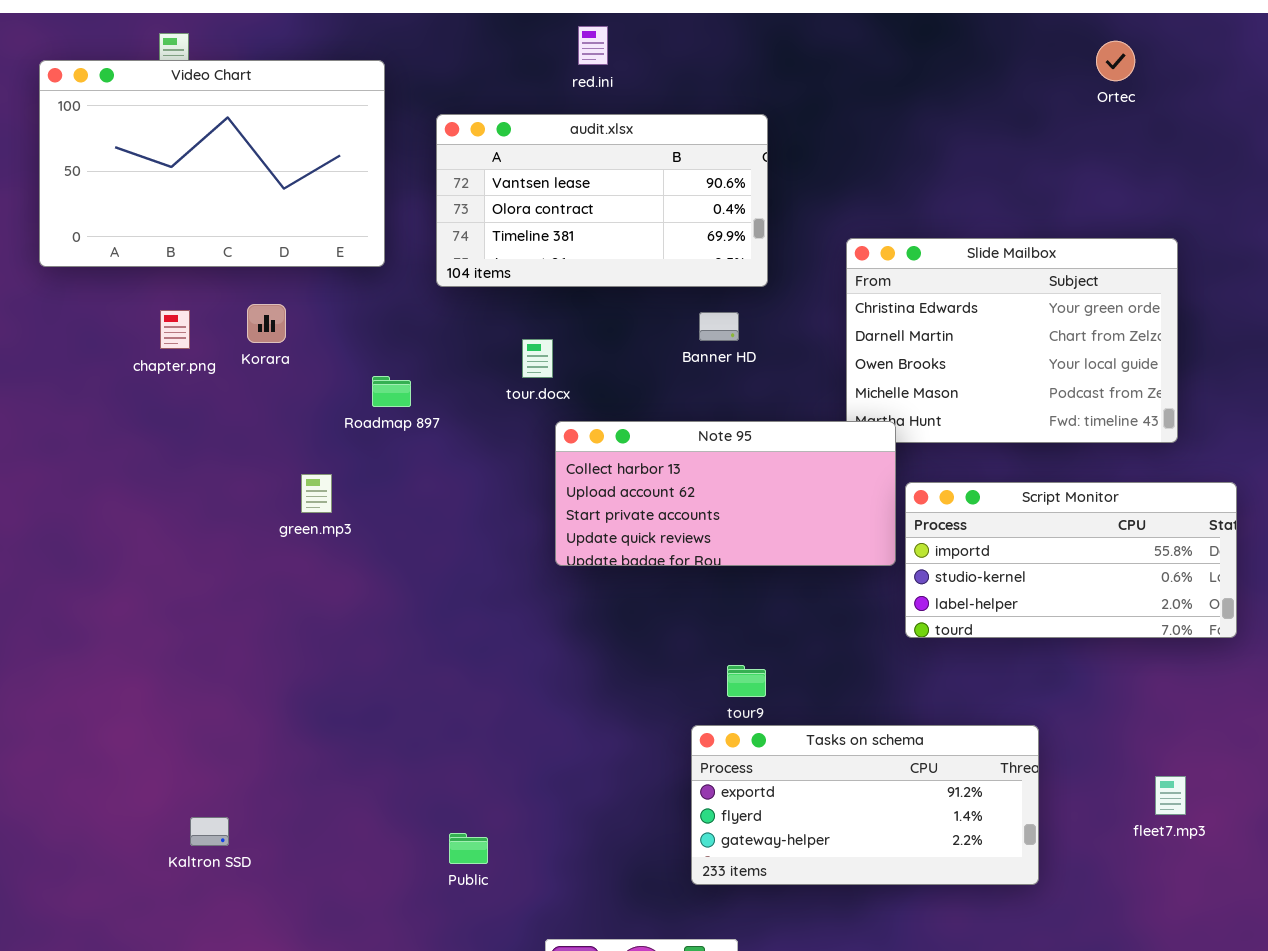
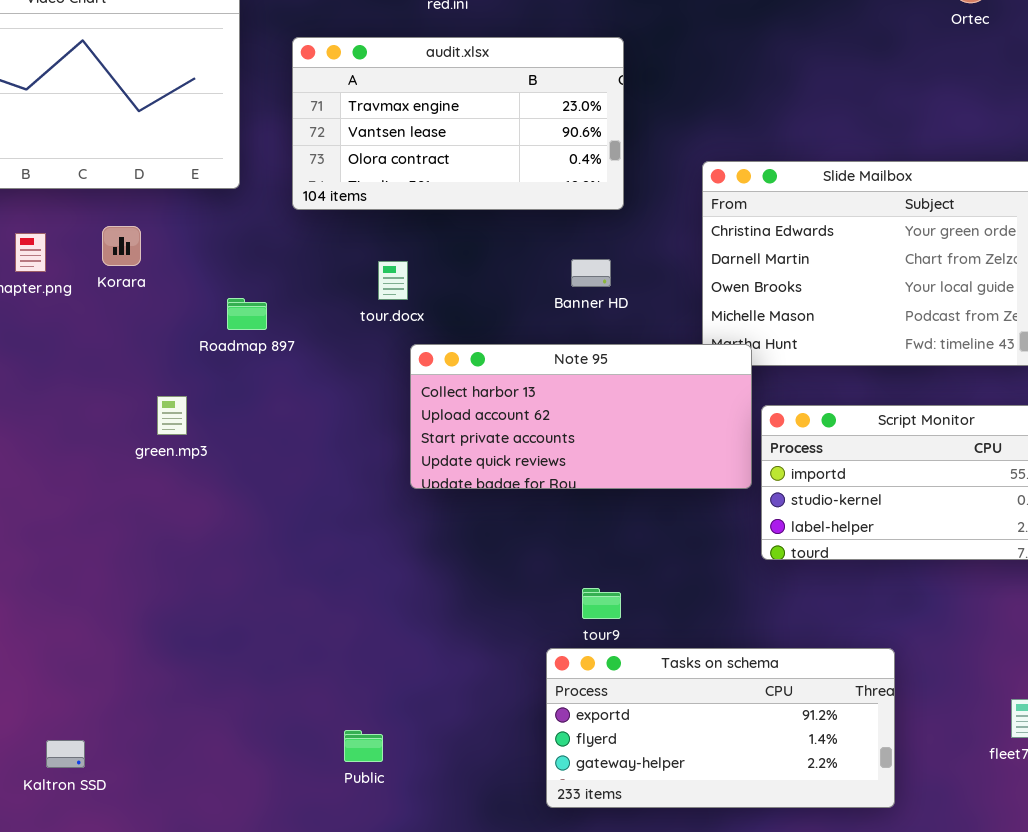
audit.xlsx: [436,114,768,287] -> [292,37,624,210], scrolled up 1 row
Banner HD: [699,312,739,341] -> [571,259,611,287], moved
Public: [449,833,488,864] -> [344,730,383,762], moved

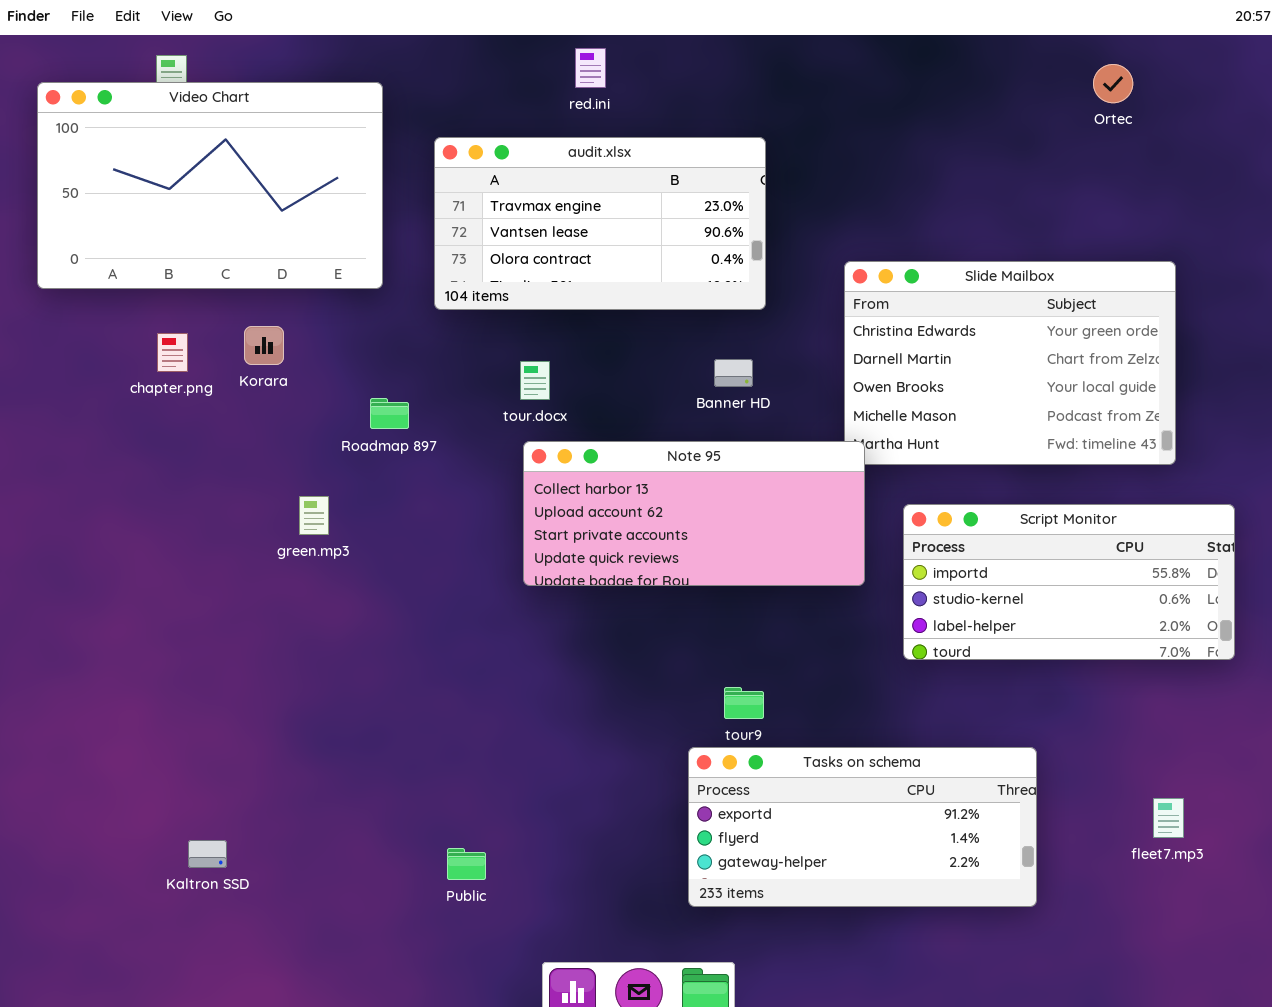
Note 95: [410,344,752,489] -> [523,441,865,586], moved
Public: [344,730,383,762] -> [447,848,486,880], moved

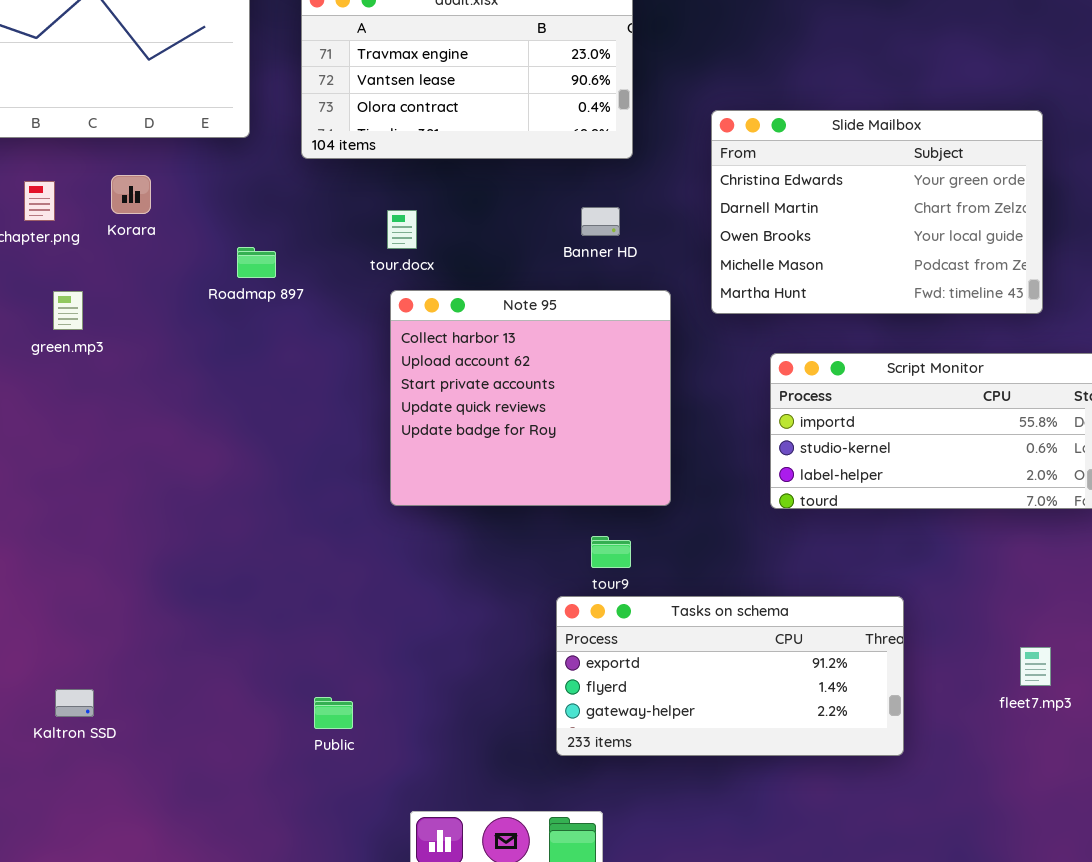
Note 95: [523,441,865,586] -> [390,290,671,506], resized
green.mp3: [299,496,329,535] -> [53,291,83,330], moved

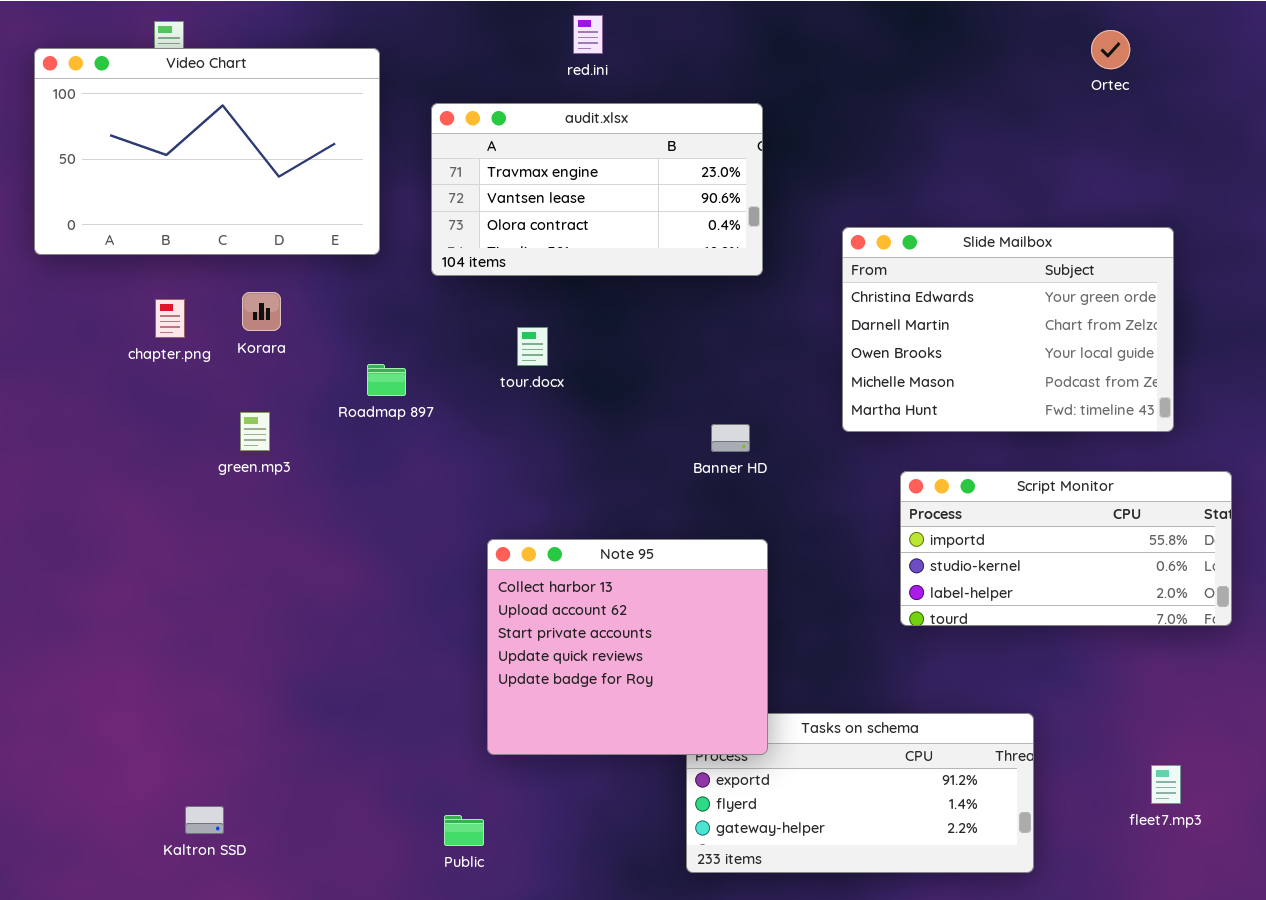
Banner HD: [581,207,620,236] -> [711,424,750,452], moved
Note 95: [390,290,671,506] -> [487,539,768,755], moved
green.mp3: [53,291,83,330] -> [240,412,270,451], moved

